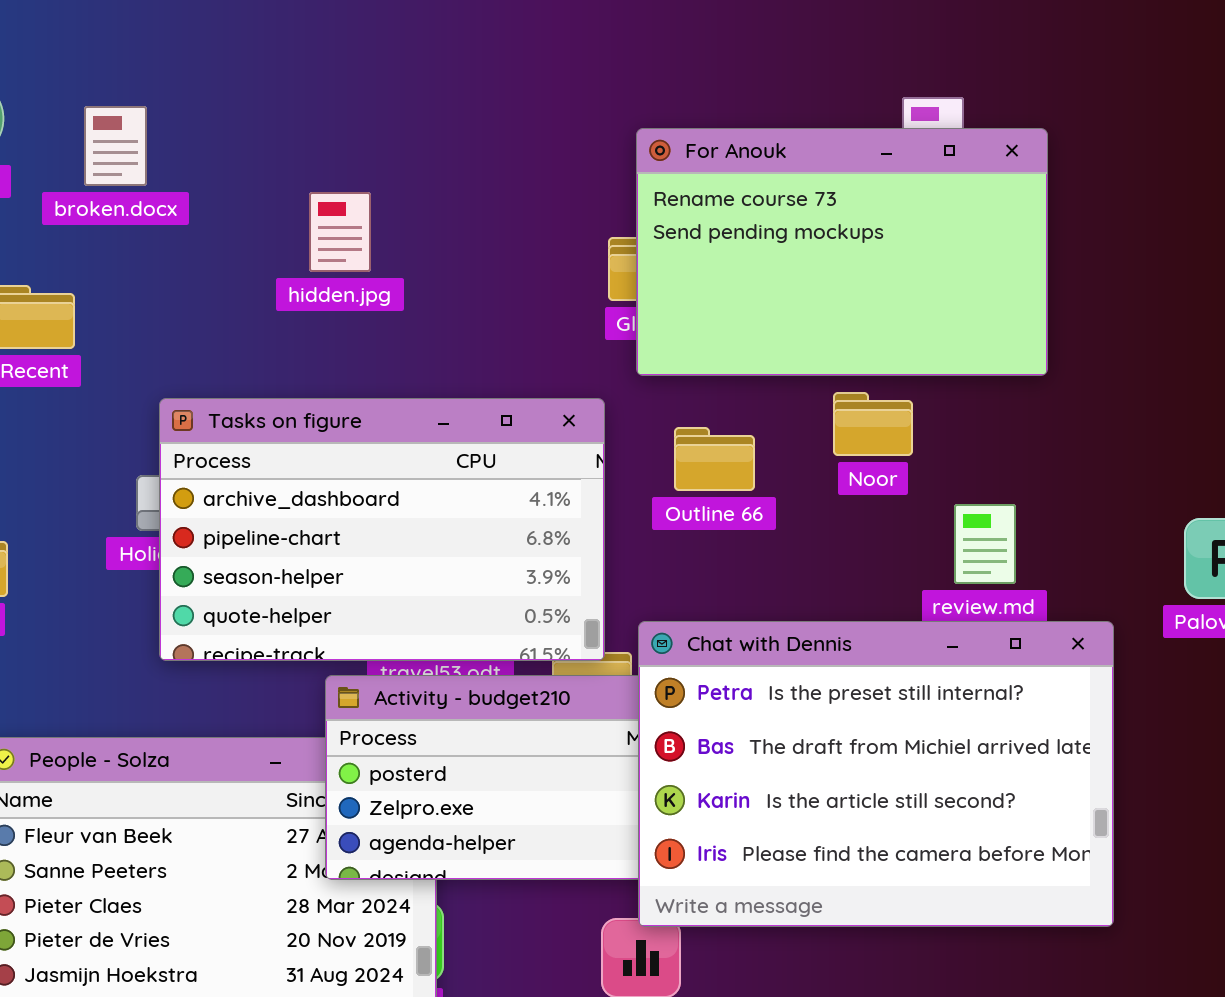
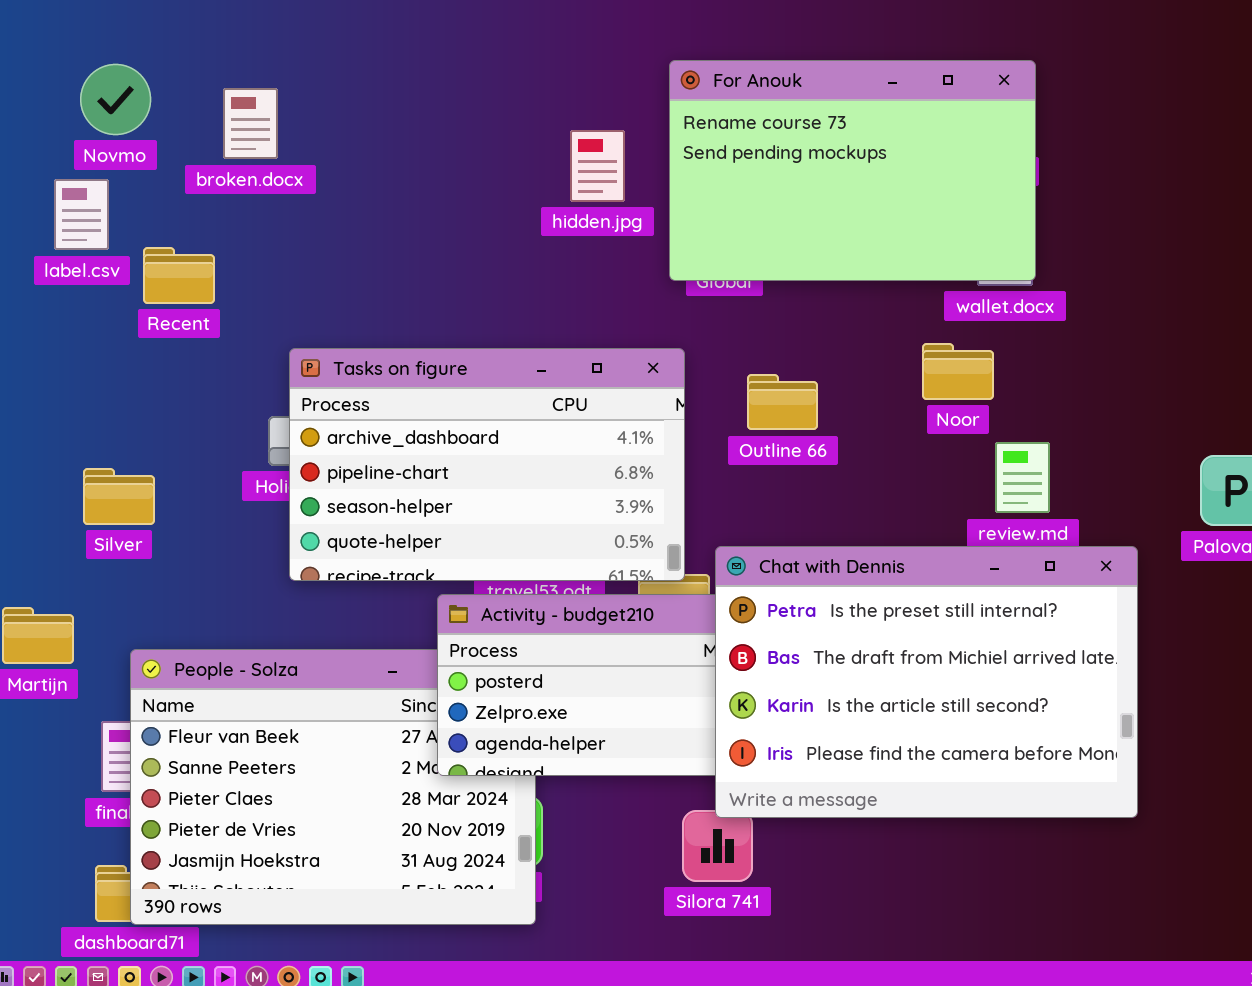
For Anouk: [636,128,1048,376] -> [669,60,1036,281], moved
hidden.jpg: [309,192,371,272] -> [570,130,625,202], moved
Noor: [833,392,913,456] -> [922,343,994,400], moved

